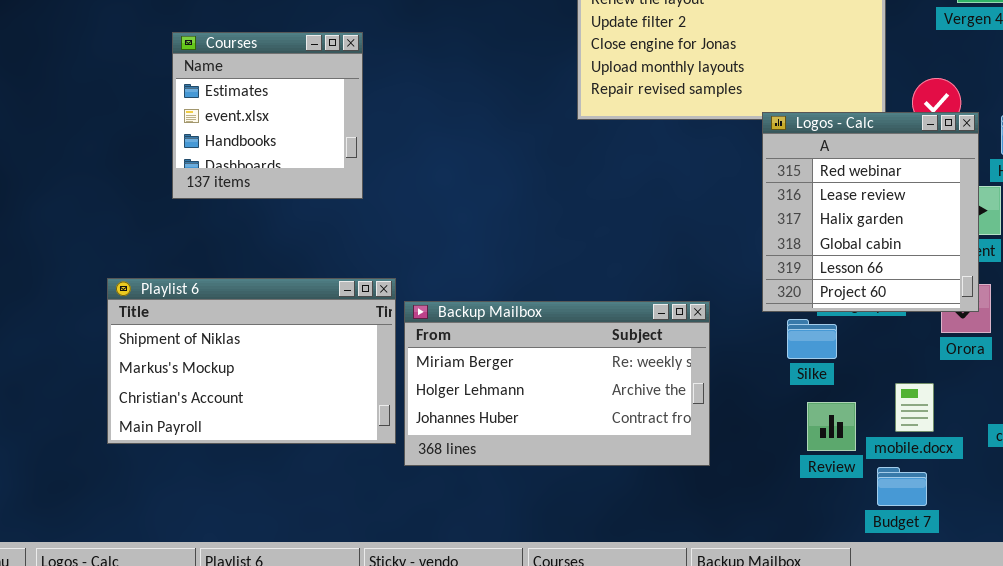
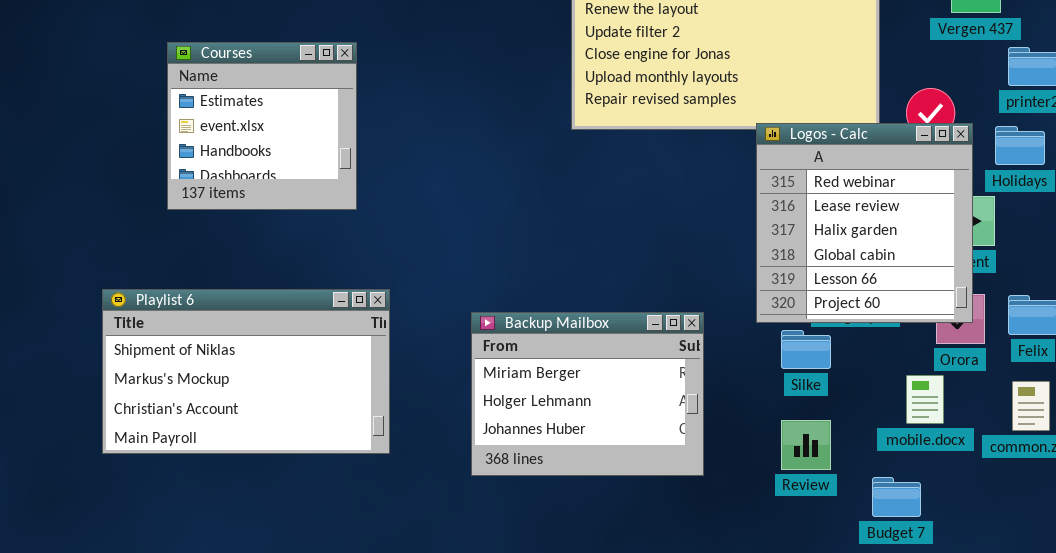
Backup Mailbox: [404,301,710,466] -> [471,312,704,476], resized
mobile.docx: [895,383,934,432] -> [906,375,944,424], moved
Review: [807,402,856,451] -> [781,420,831,470], moved

